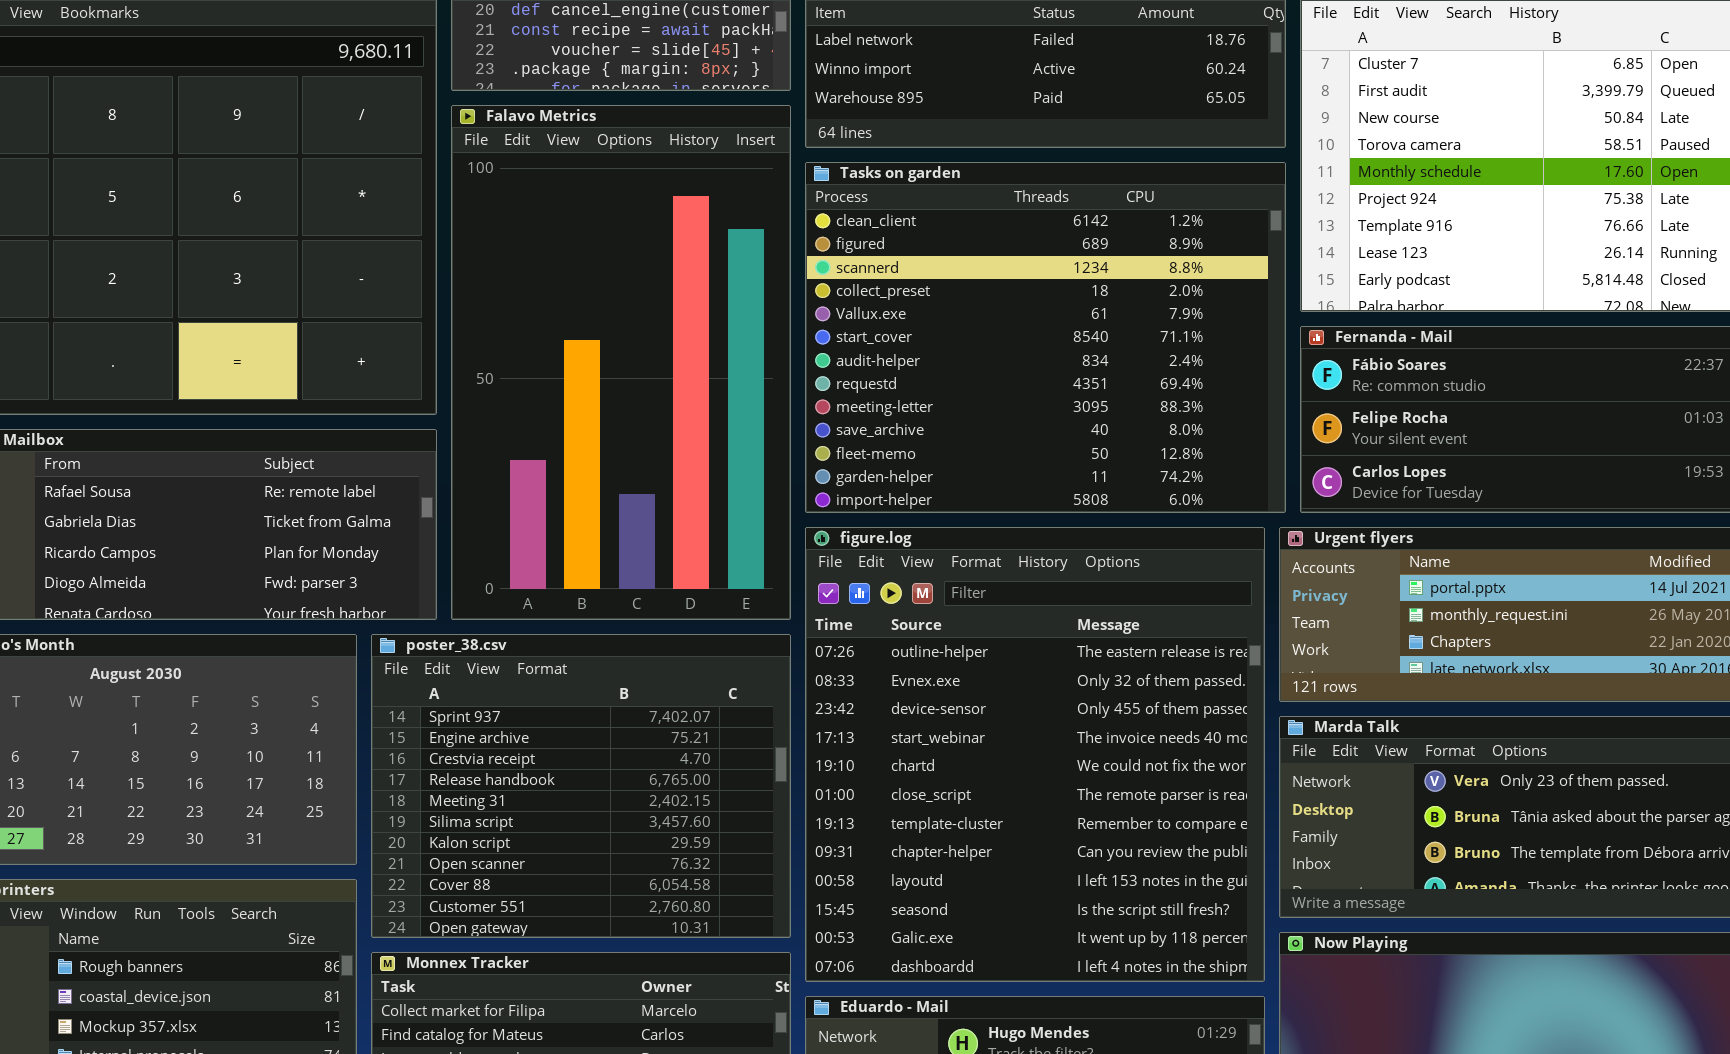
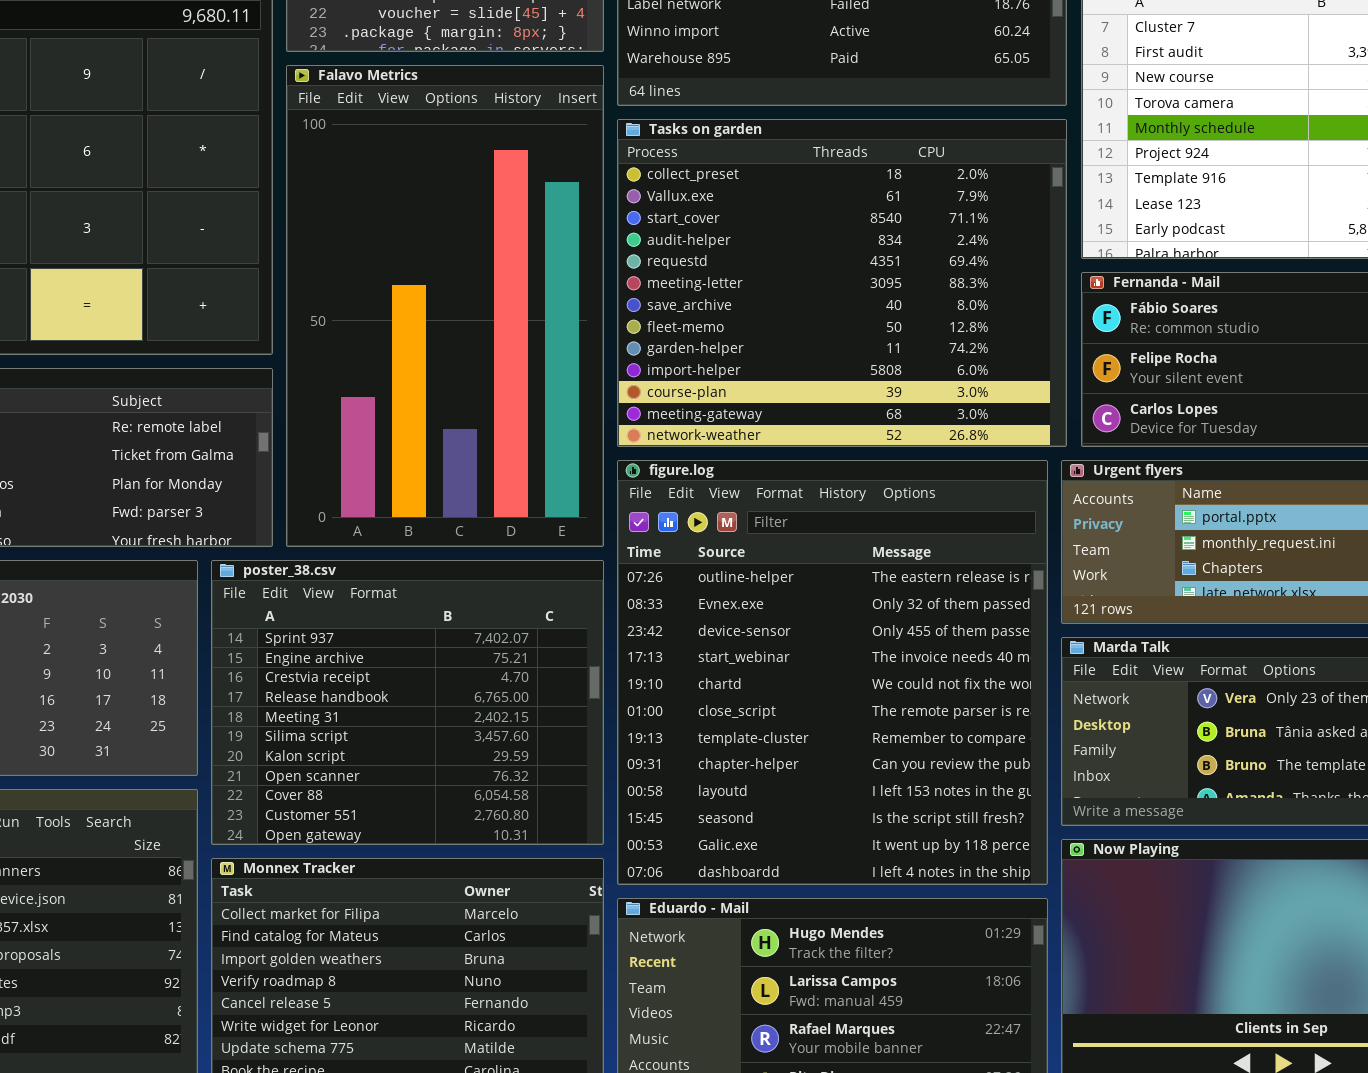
Tasks on garden: [805,162,1286,513] -> [617,119,1067,447], scrolled down 3 rows

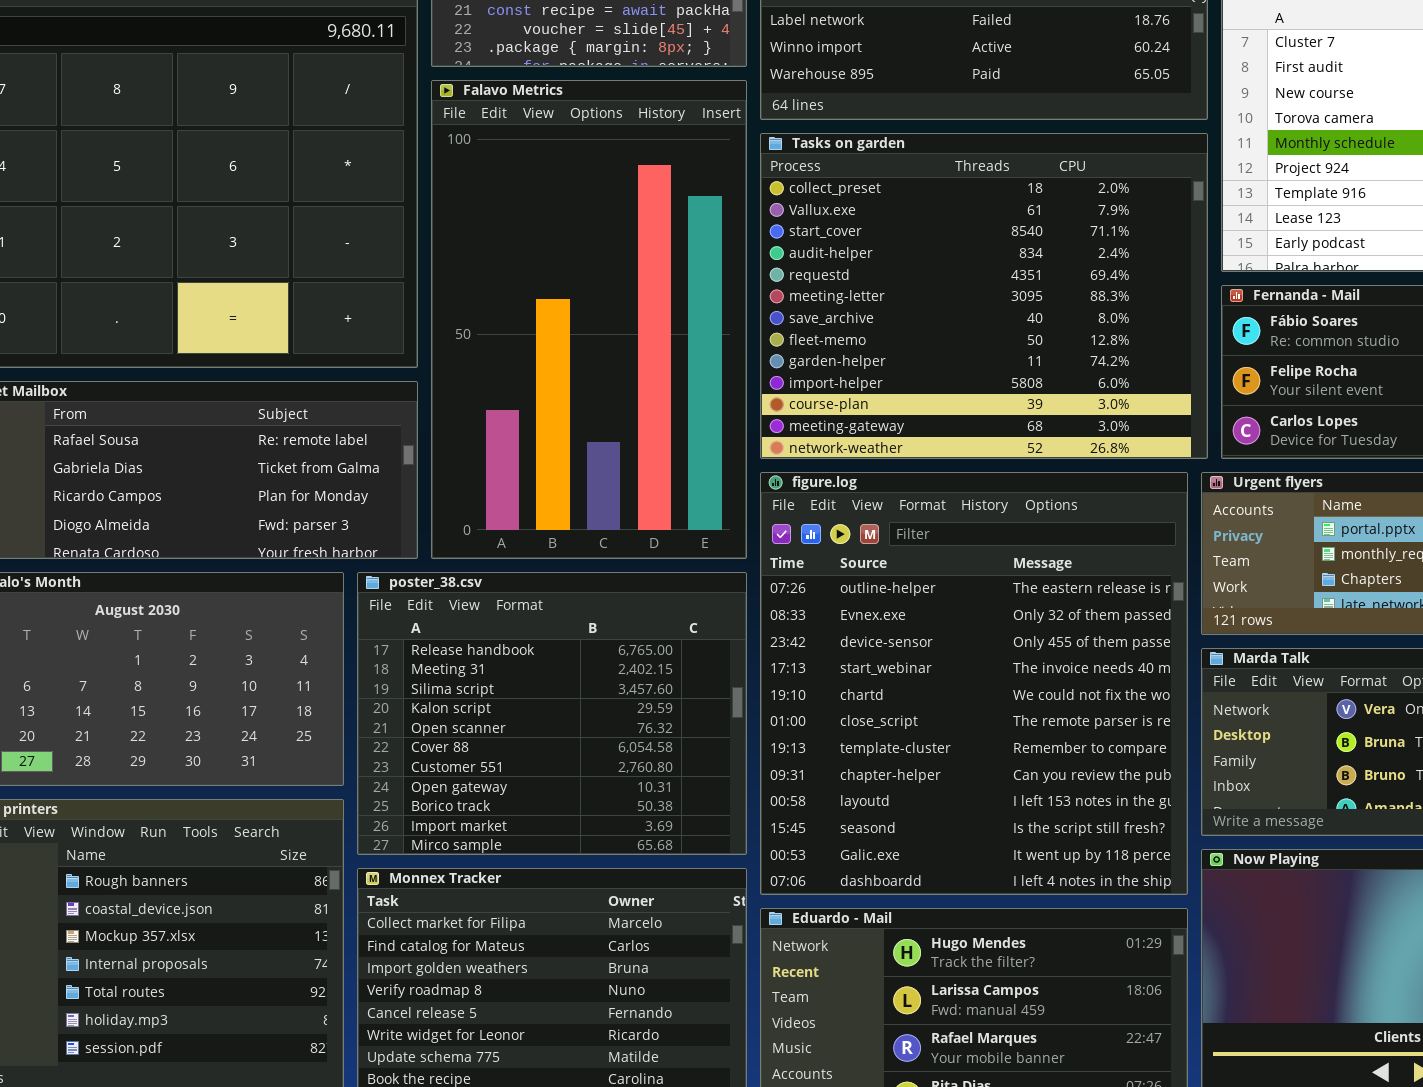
poster_38.csv: [211,560,604,845] -> [357,572,747,855], scrolled down 3 rows

